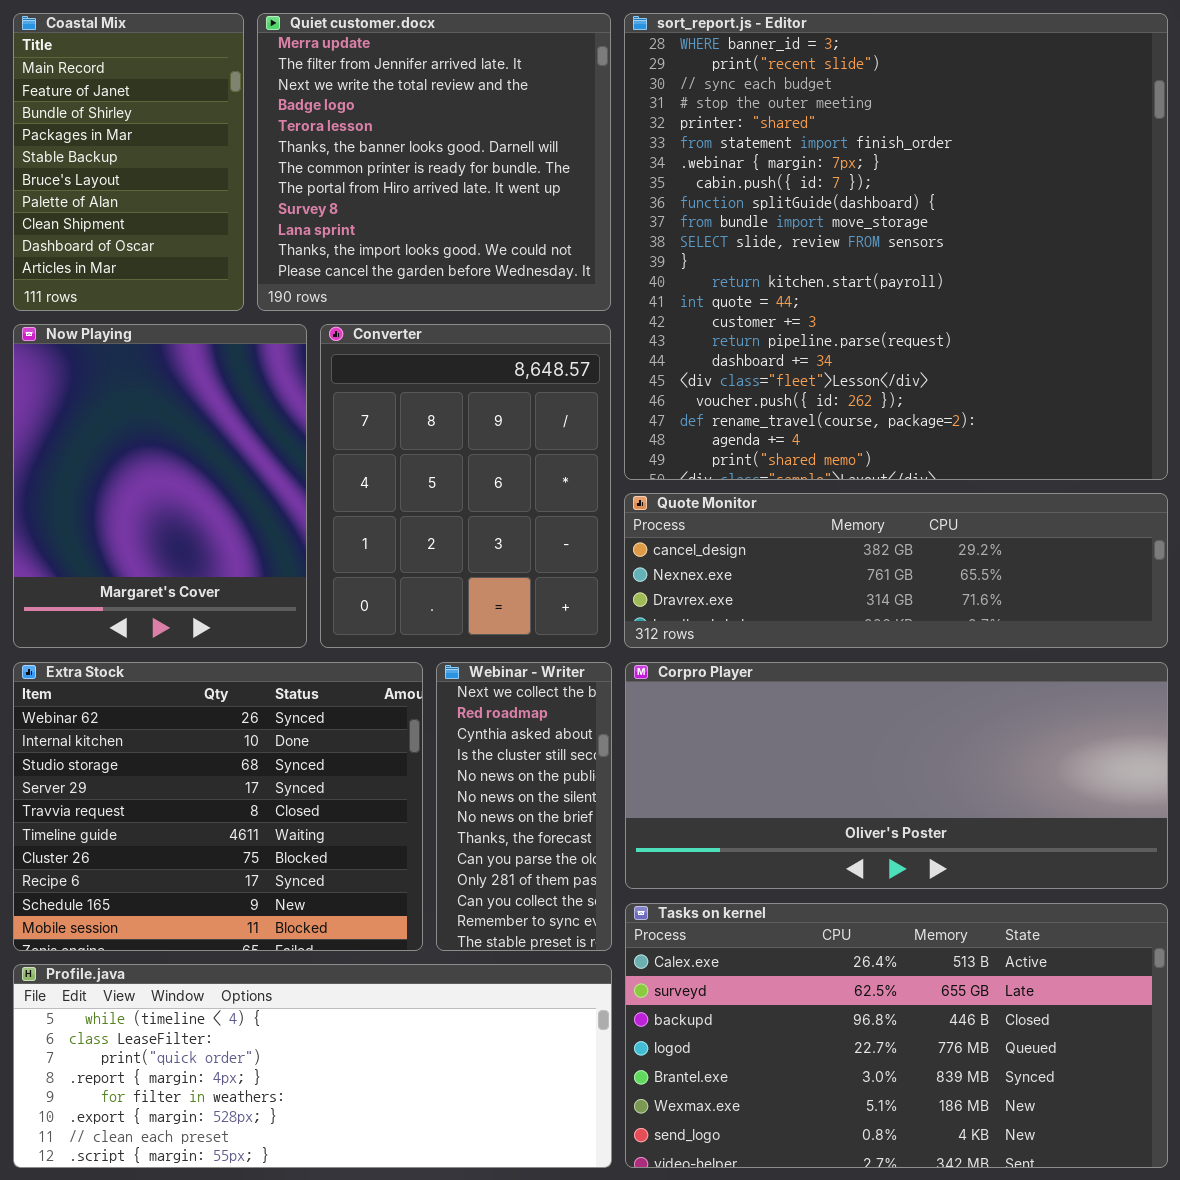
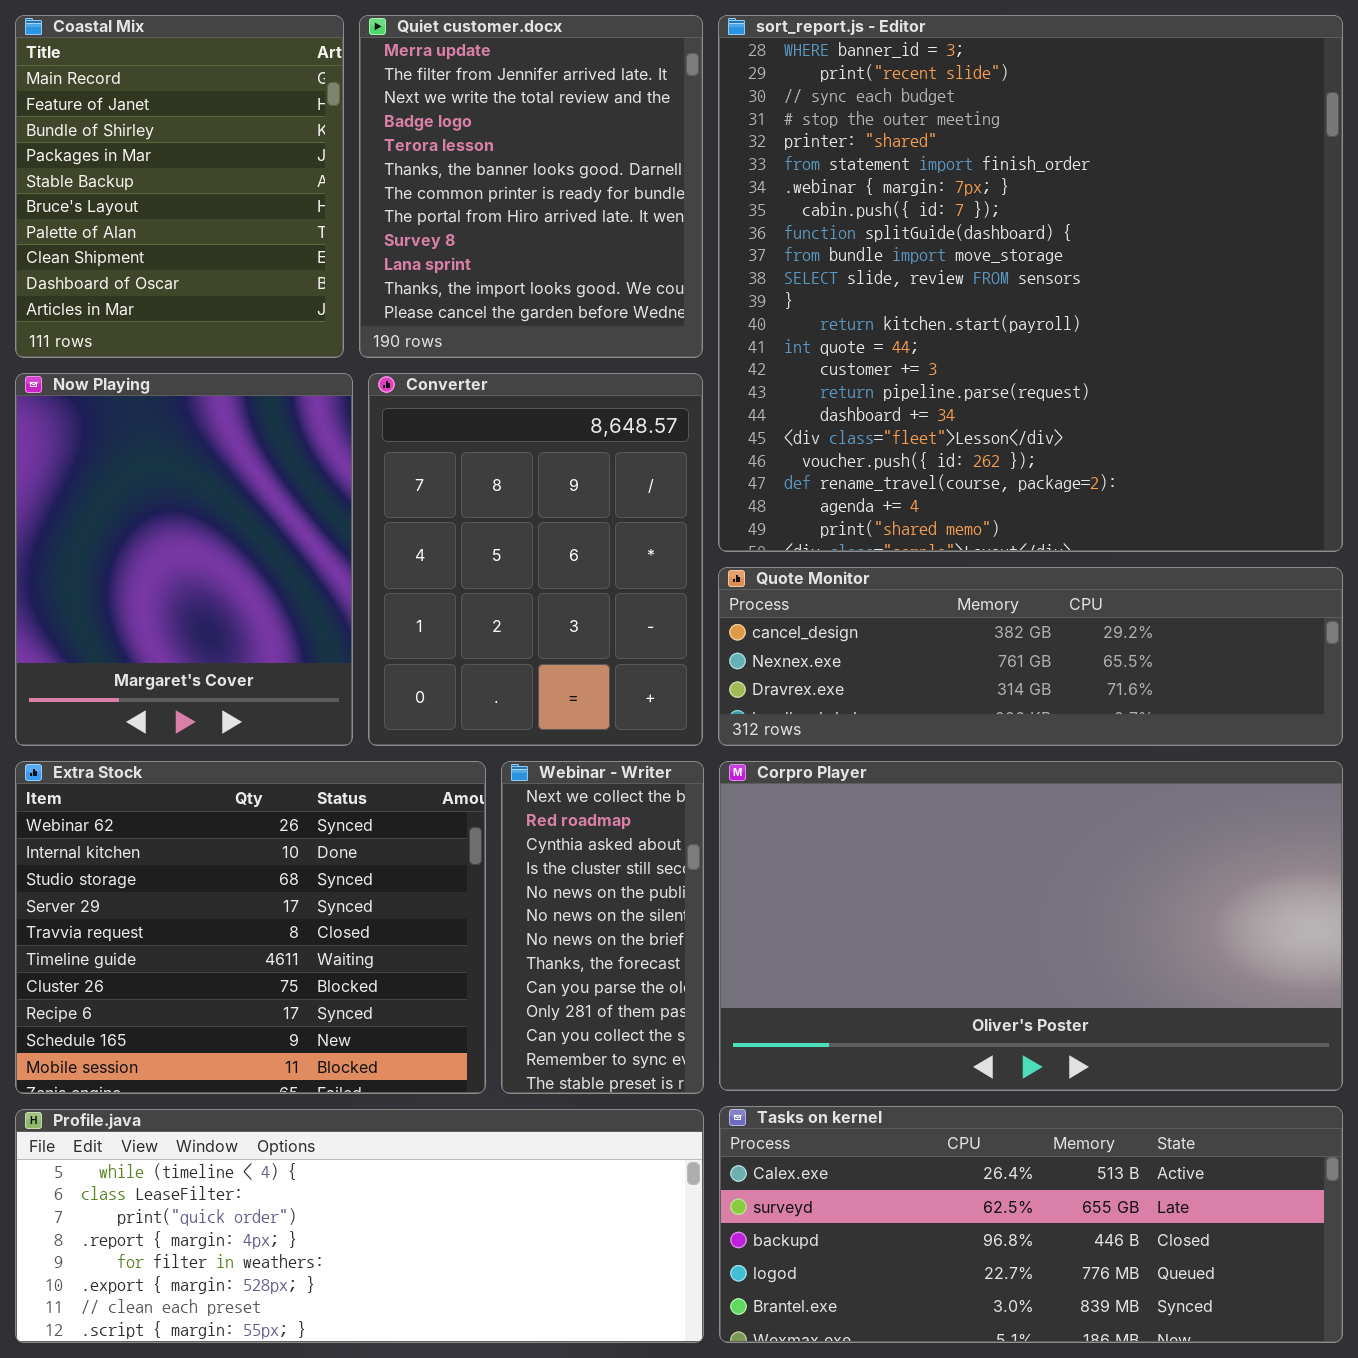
Coastal Mix: [13,13,244,311] -> [15,15,344,358], resized
Quiet customer.docx: [257,13,611,311] -> [359,15,703,358], resized
Corpro Player: [625,662,1168,889] -> [719,761,1343,1091], resized
Tasks on kernel: [625,903,1168,1168] -> [719,1106,1343,1343], resized

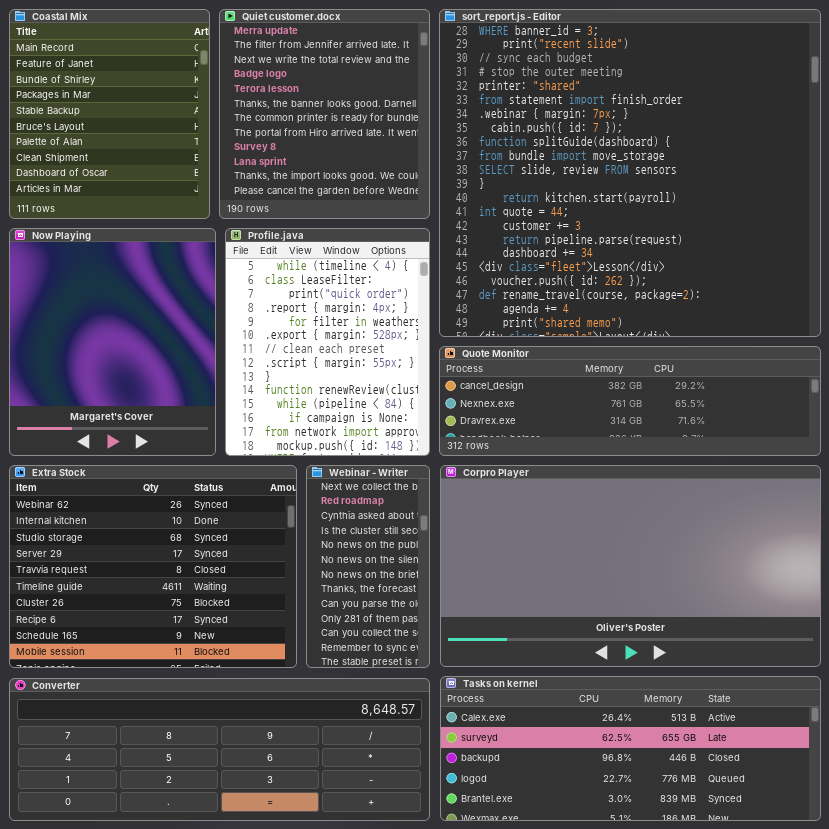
Converter: [368,373,703,746] -> [9,678,430,821], moved, resized
Profile.java: [15,1109,704,1343] -> [225,228,430,456], moved, resized

